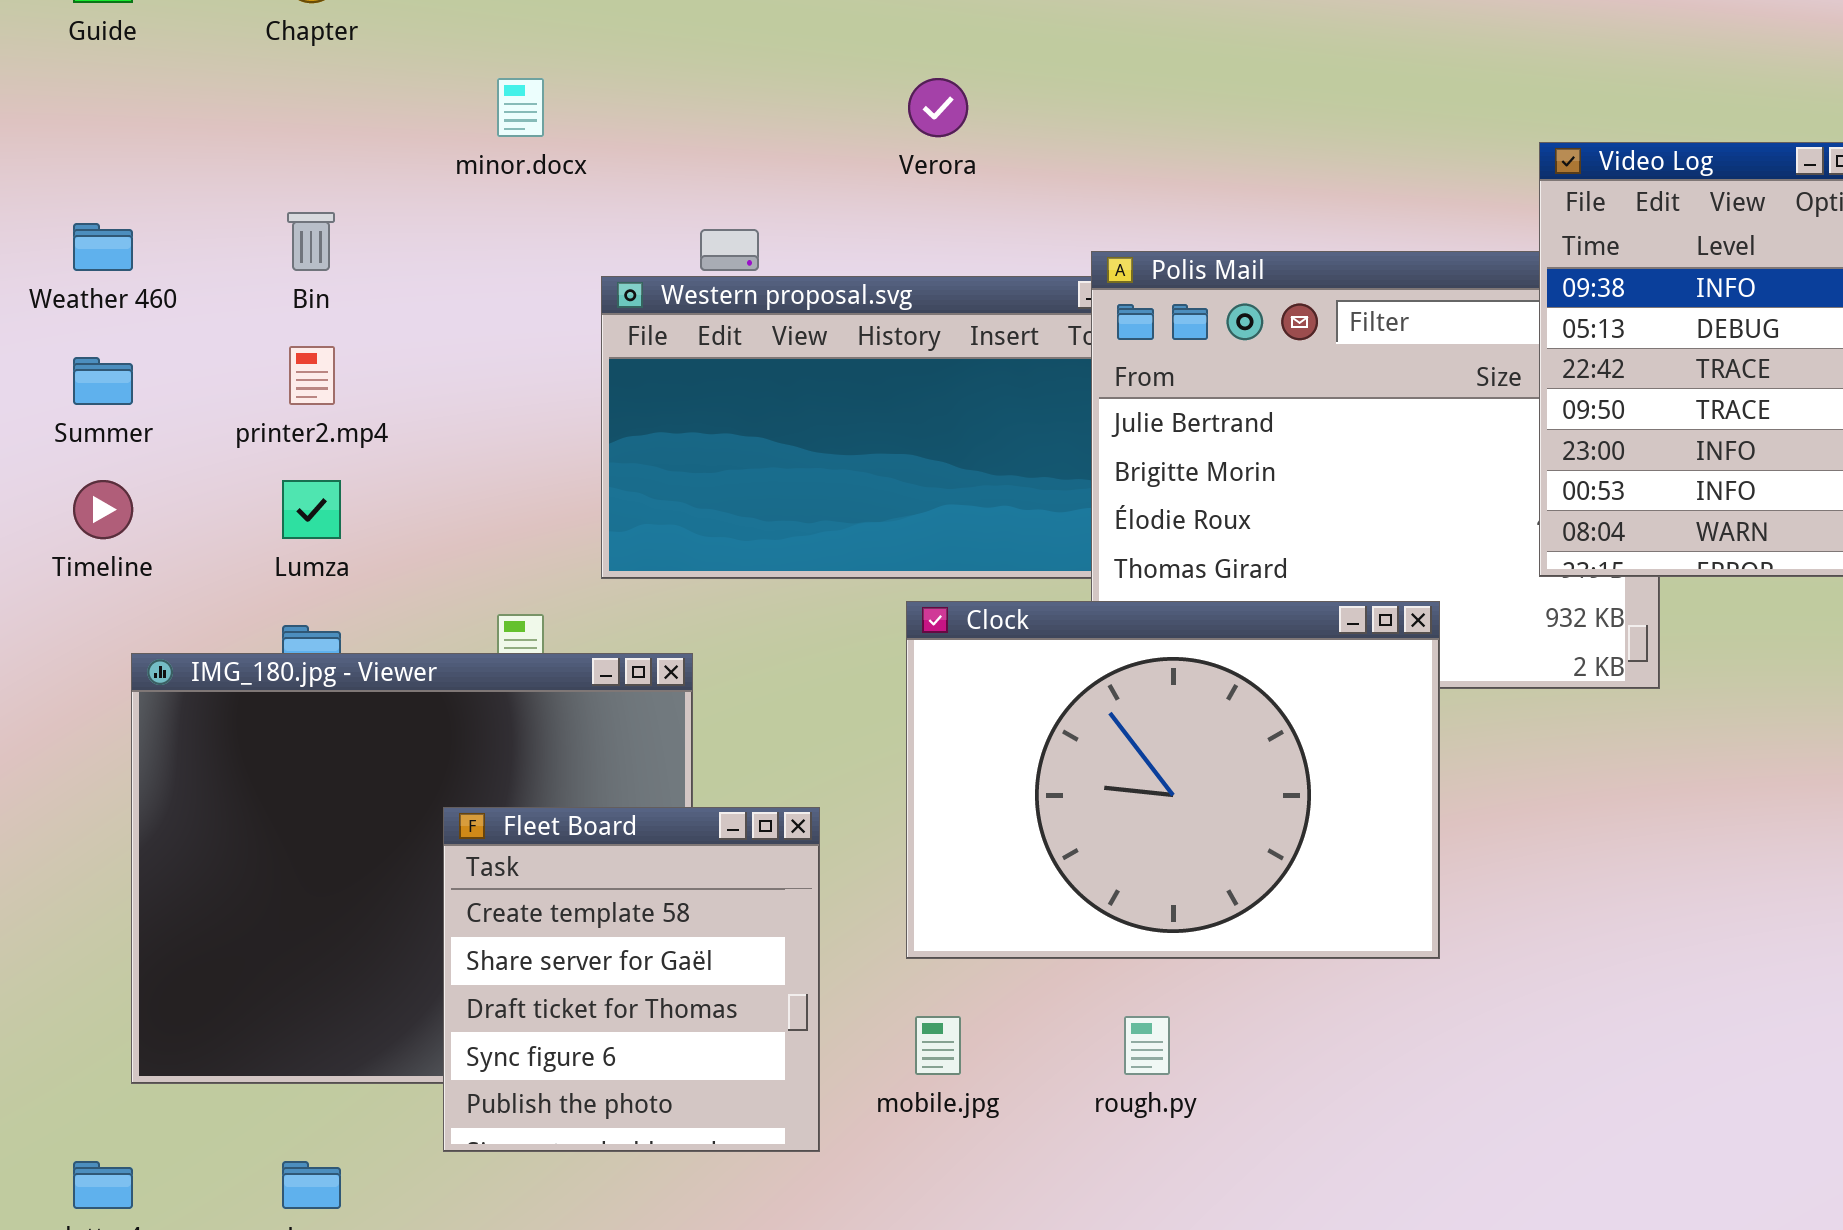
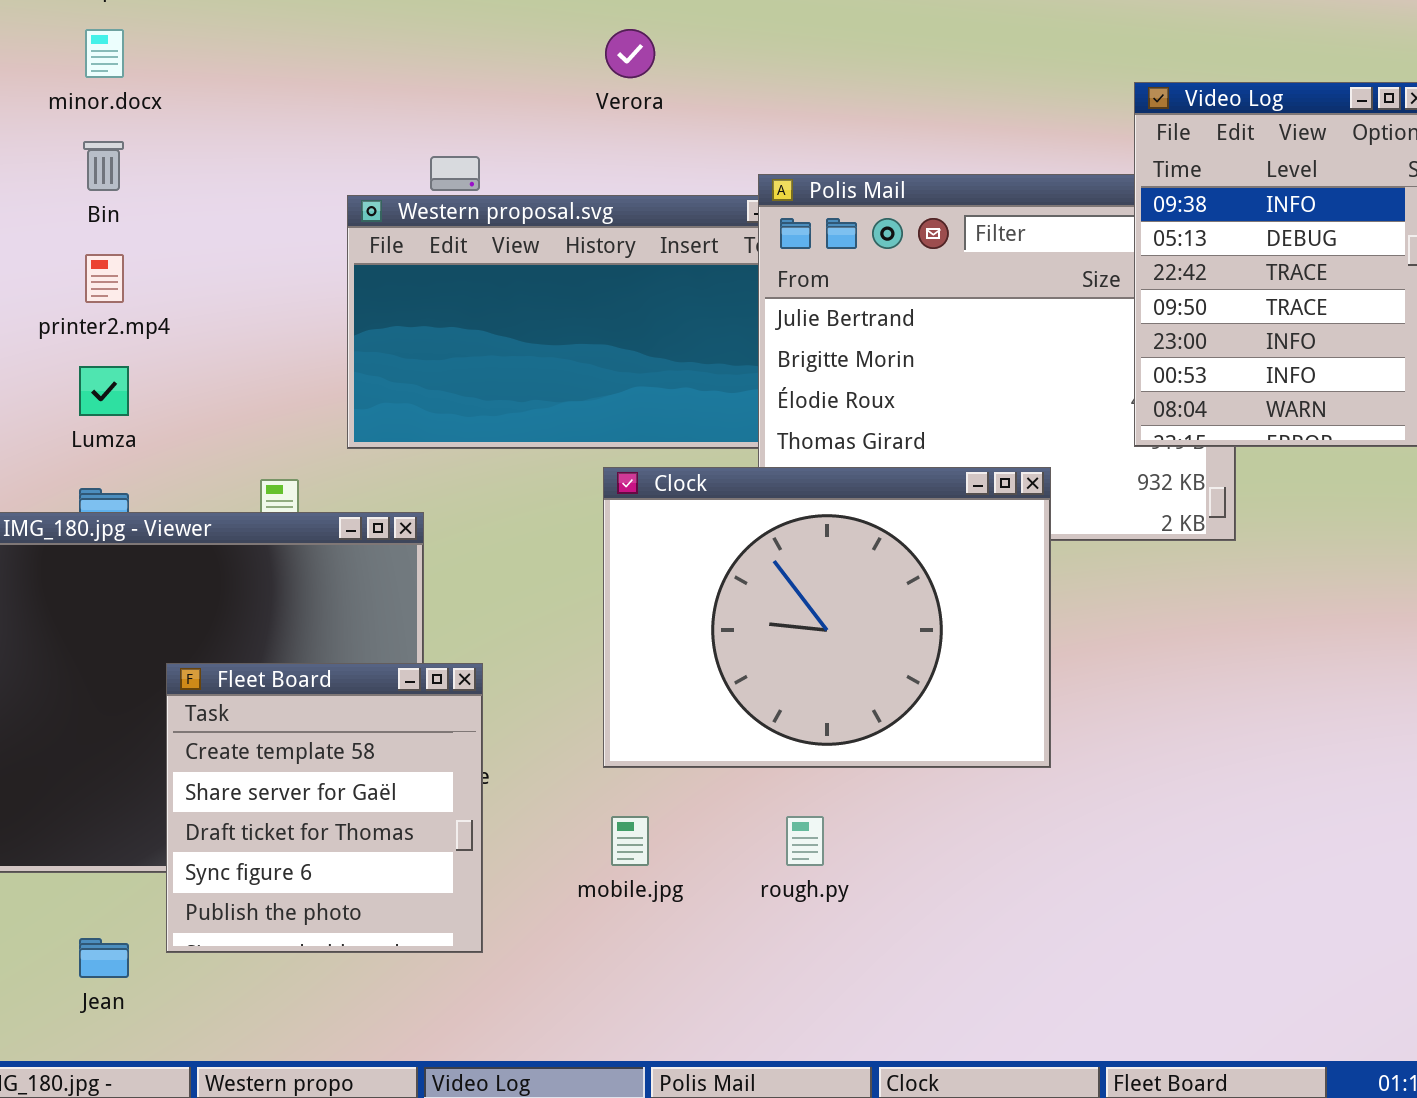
minor.docx: [497,78,544,137] -> [85,29,124,78], moved
Fleet Board: [443,807,820,1152] -> [166,663,483,953], moved

